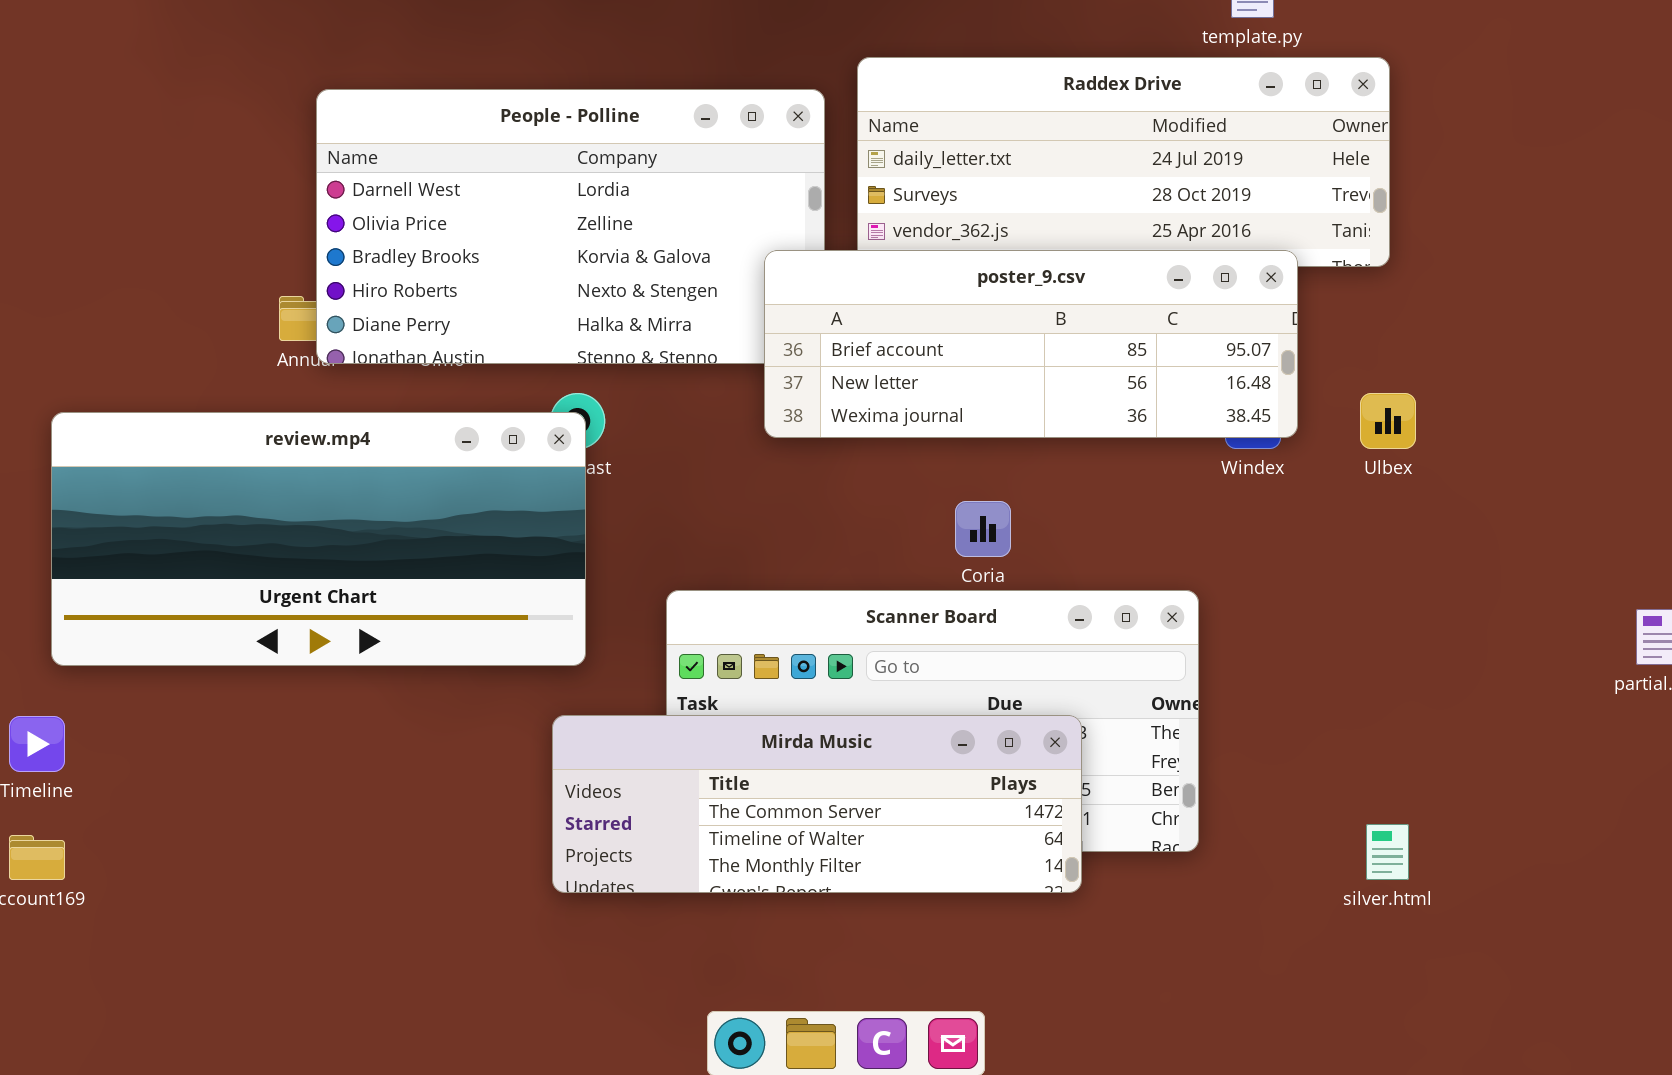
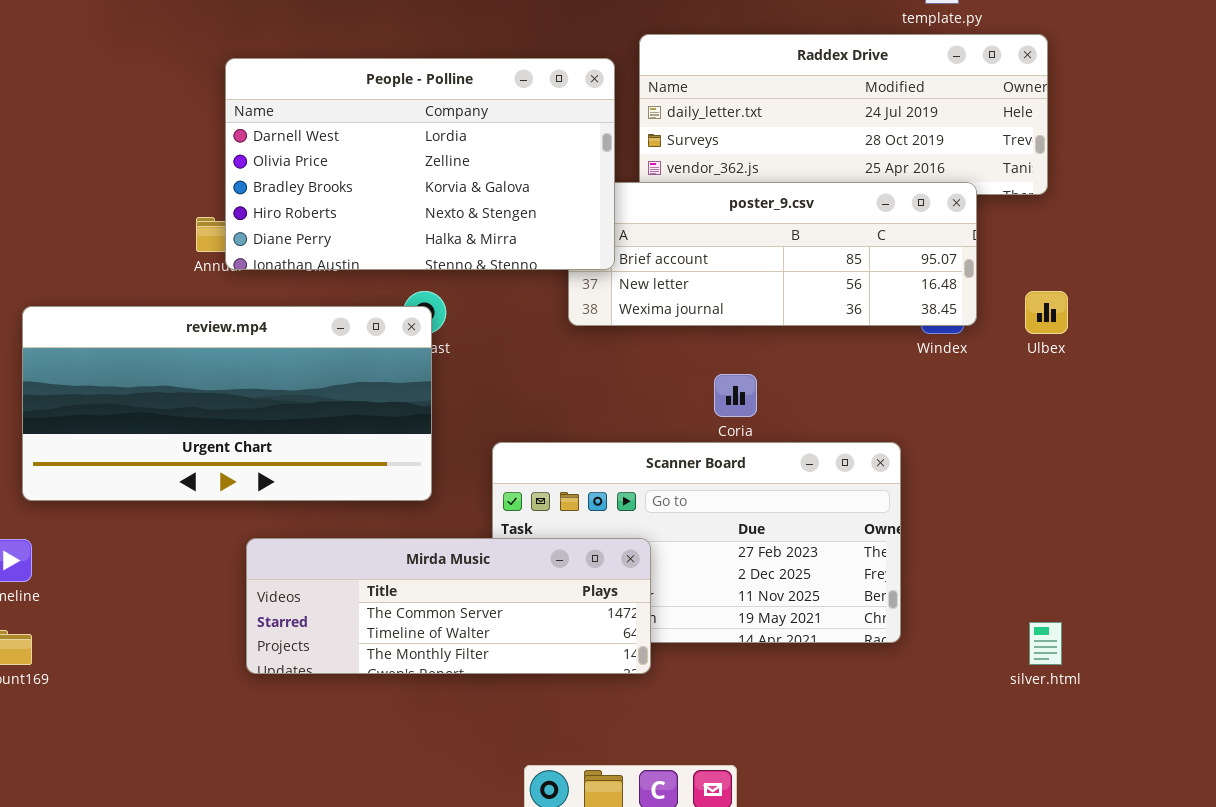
People - Polline: [316,89,825,364] -> [225,58,615,270], raised
Mirda Music: [552,715,1082,893] -> [246,538,651,674], moved

